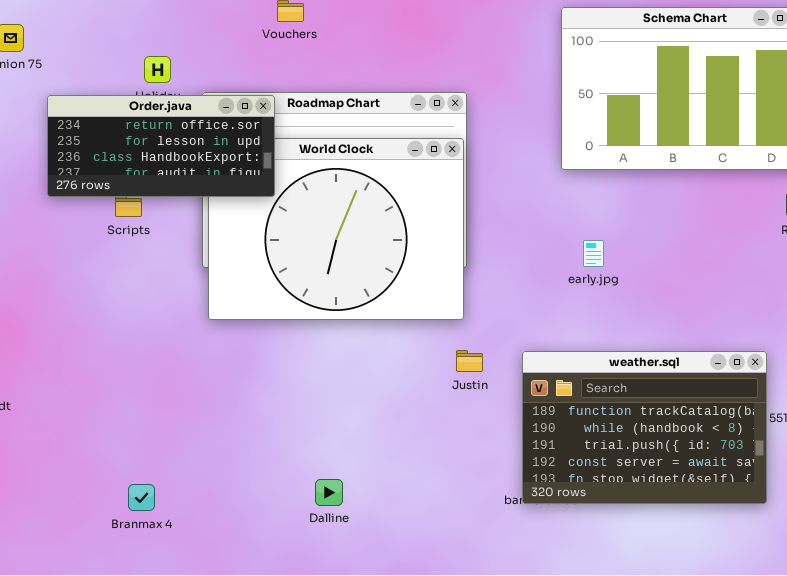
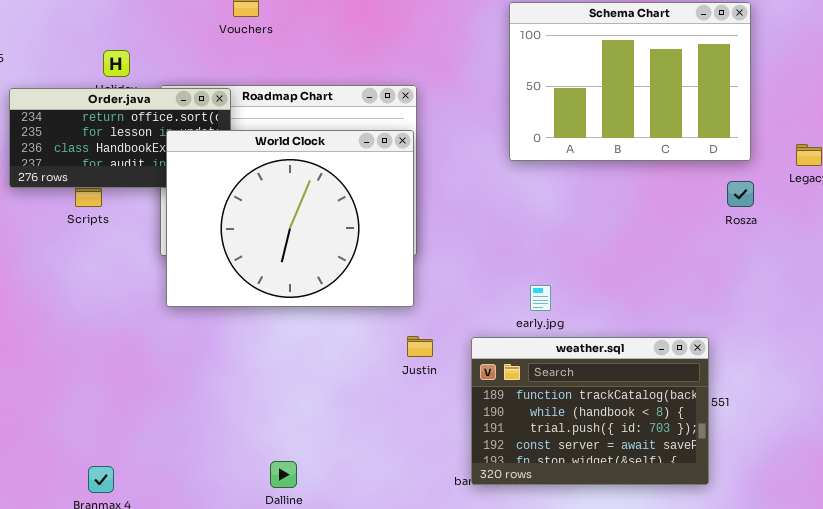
World Clock: [208,138,464,320] -> [166,130,414,307], raised
early.jpg: [583,240,604,267] -> [530,285,551,311], moved

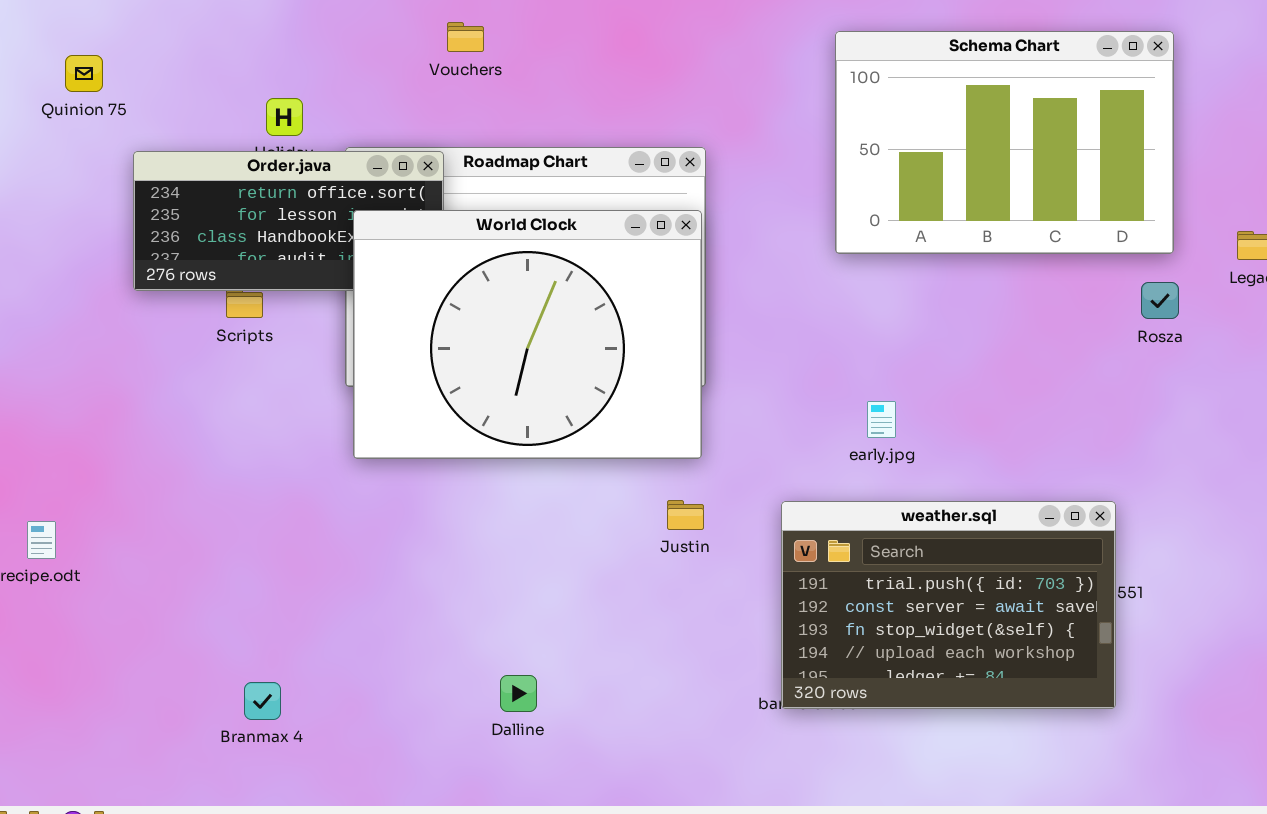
early.jpg: [530,285,551,311] -> [867,401,896,438], moved
Justin: [407,336,433,357] -> [667,500,704,530], moved
weather.sql: [471,337,709,485] -> [781,501,1116,709], scrolled down 2 rows

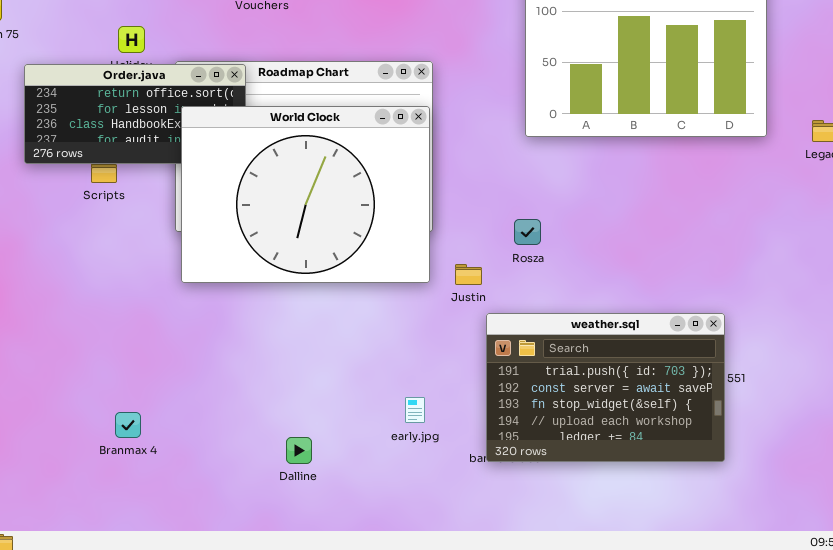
Rosza: [1141,282,1179,319] -> [514,219,541,245], moved
early.jpg: [867,401,896,438] -> [405,397,425,423], moved
Justin: [667,500,704,530] -> [455,264,482,285], moved
Branmax 4: [244,682,281,720] -> [115,412,141,438], moved

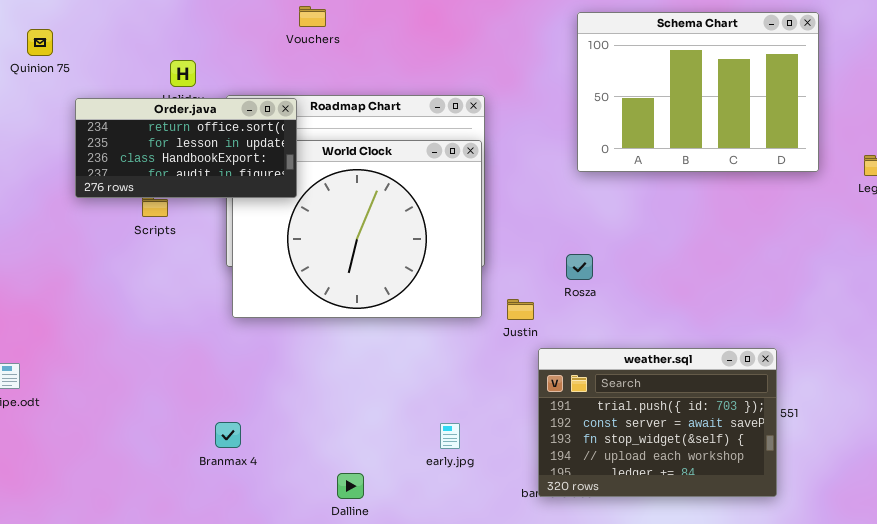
Order.java: [24,64,246,164] -> [75,98,297,198], raised
early.jpg: [405,397,425,423] -> [440,423,460,449], moved
Branmax 4: [115,412,141,438] -> [215,422,241,448], moved

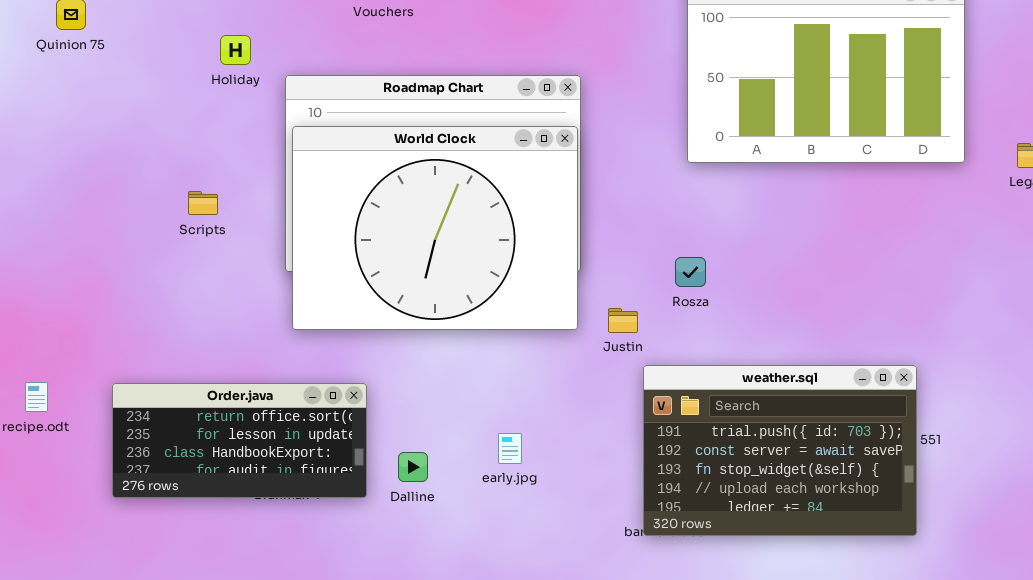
Order.java: [75,98,297,198] -> [112,383,367,498], moved
early.jpg: [440,423,460,449] -> [498,433,522,464], moved
Dalline: [337,473,364,499] -> [398,452,428,482], moved

